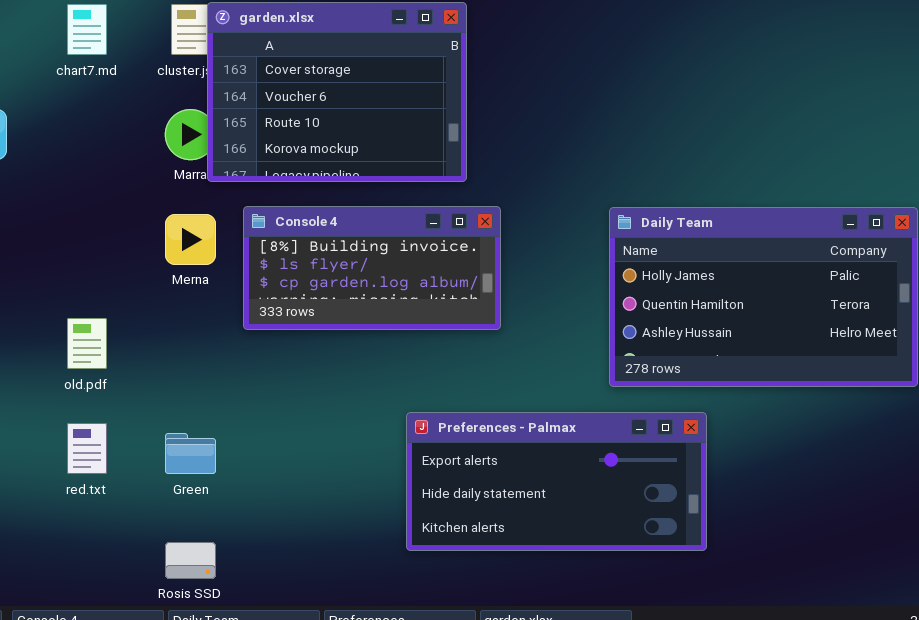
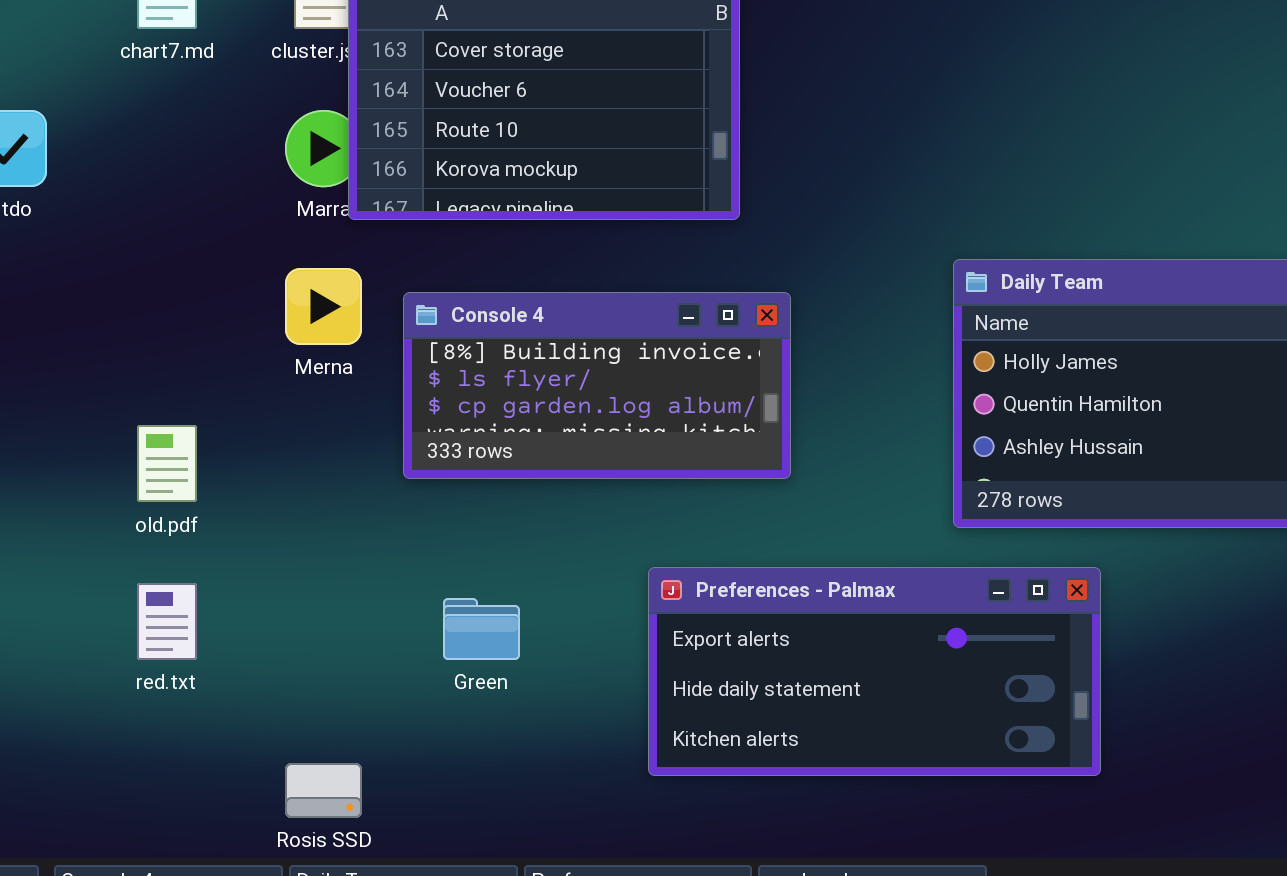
Console 4: [243,206,501,330] -> [403,292,791,479], moved
Green: [165,433,216,474] -> [443,598,520,660], moved

